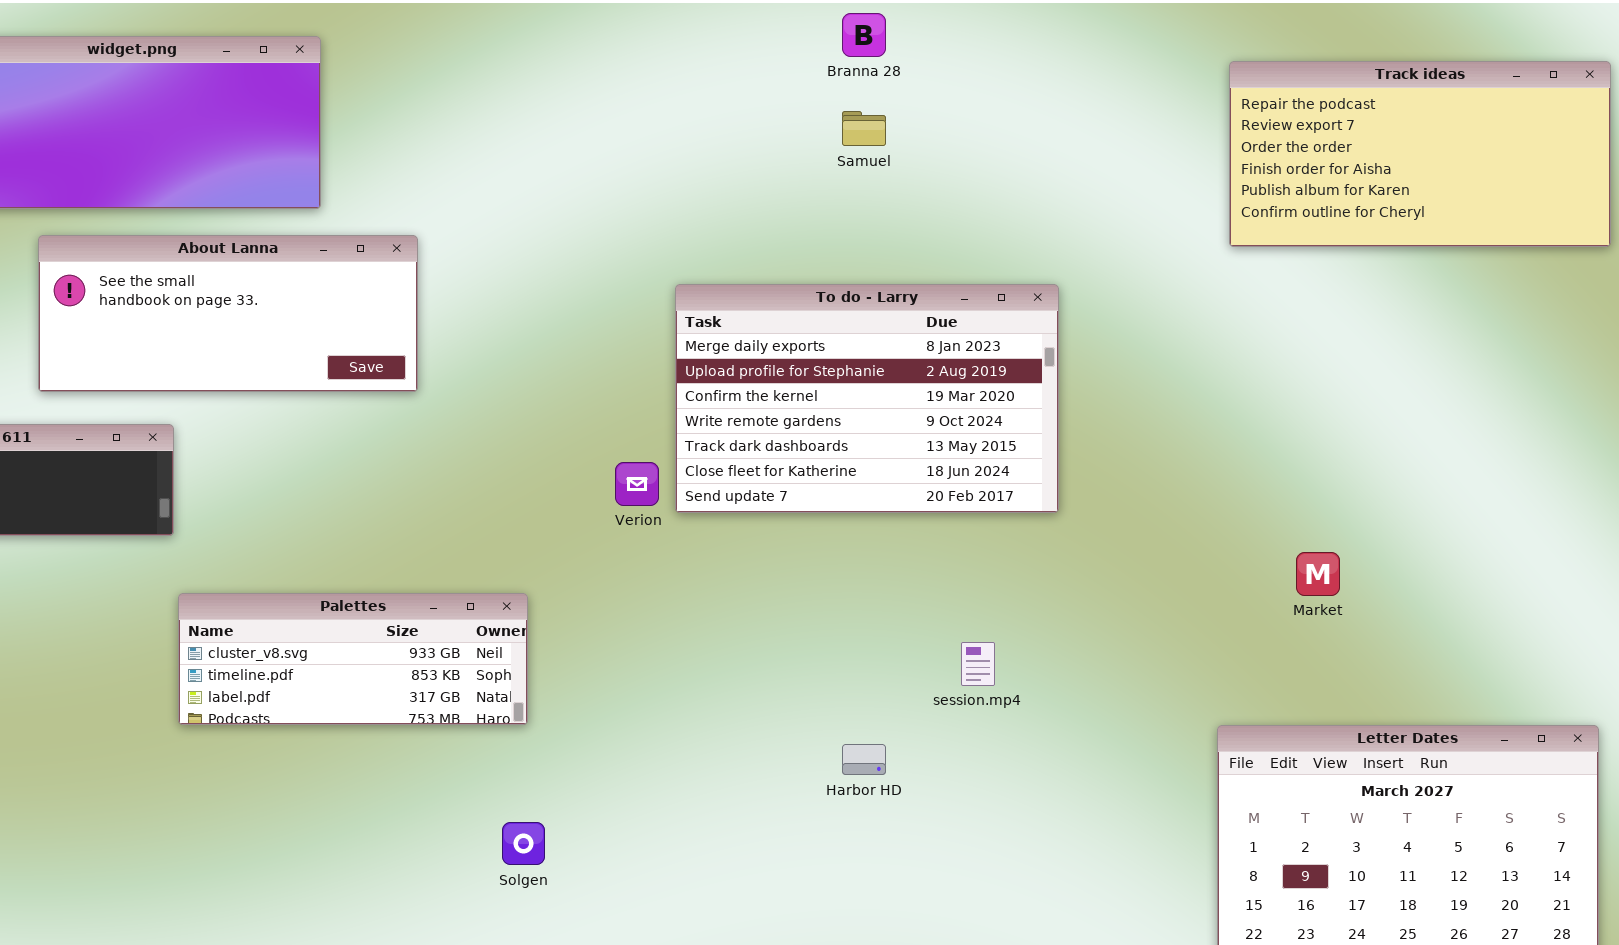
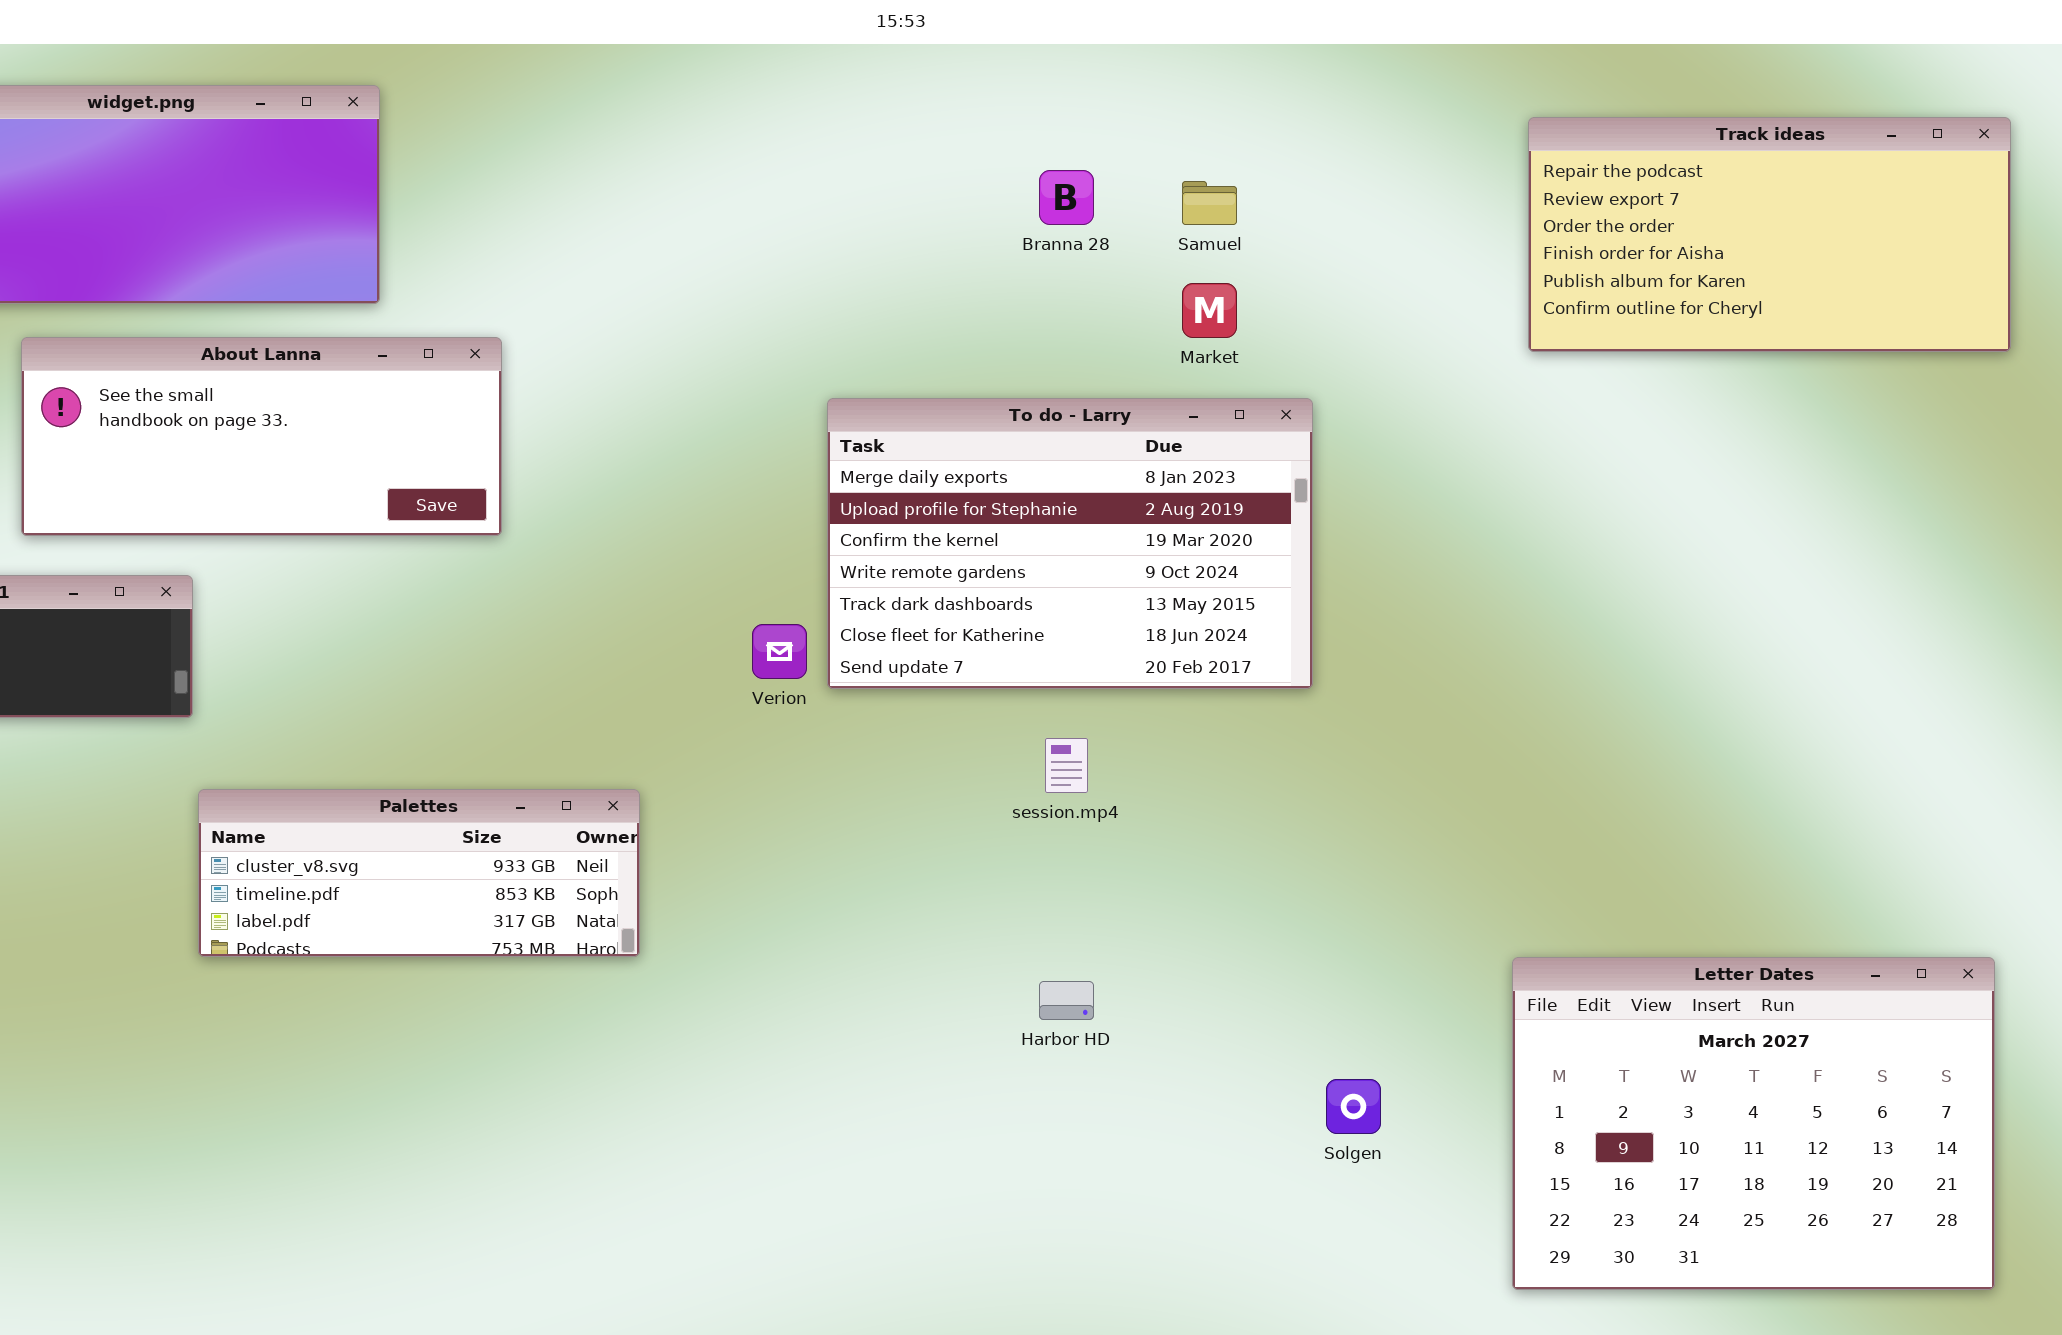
Branna 28: [842,13,886,57] -> [1039,170,1094,225], moved
Samuel: [842,111,886,146] -> [1182,181,1237,225], moved
Market: [1296,552,1340,596] -> [1182,283,1237,338], moved
session.mp4: [961,642,995,686] -> [1045,738,1088,793], moved
Solgen: [502,822,545,865] -> [1326,1079,1381,1134], moved

